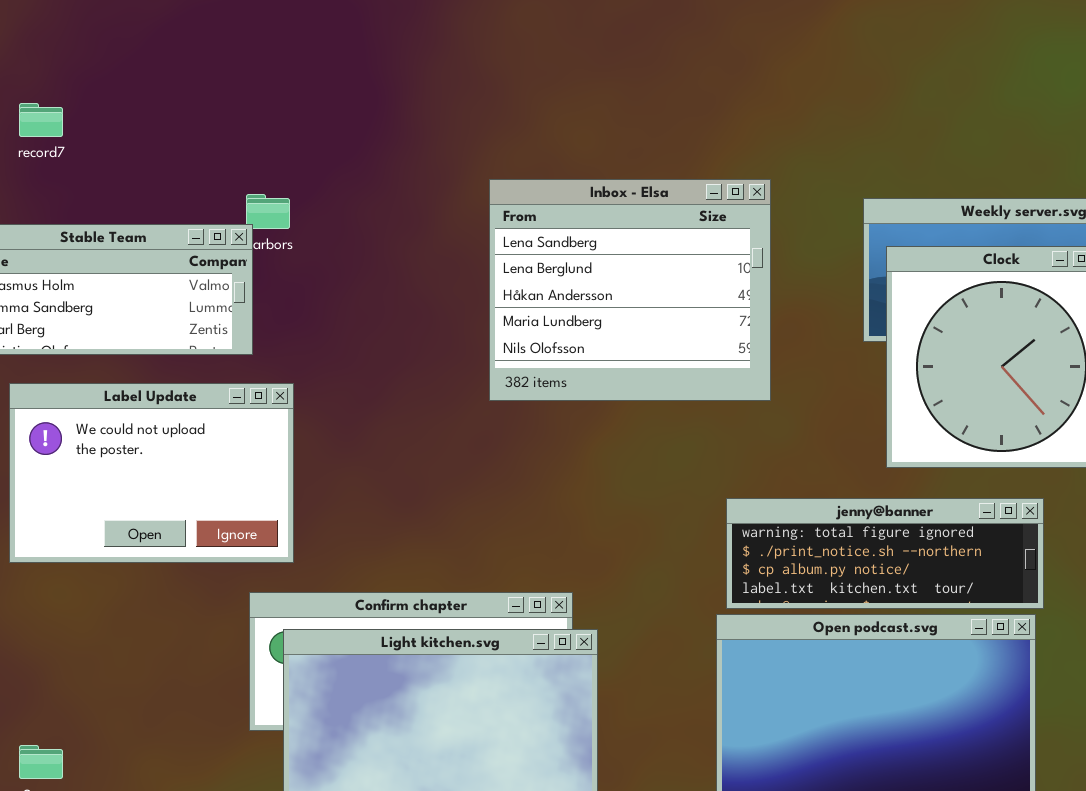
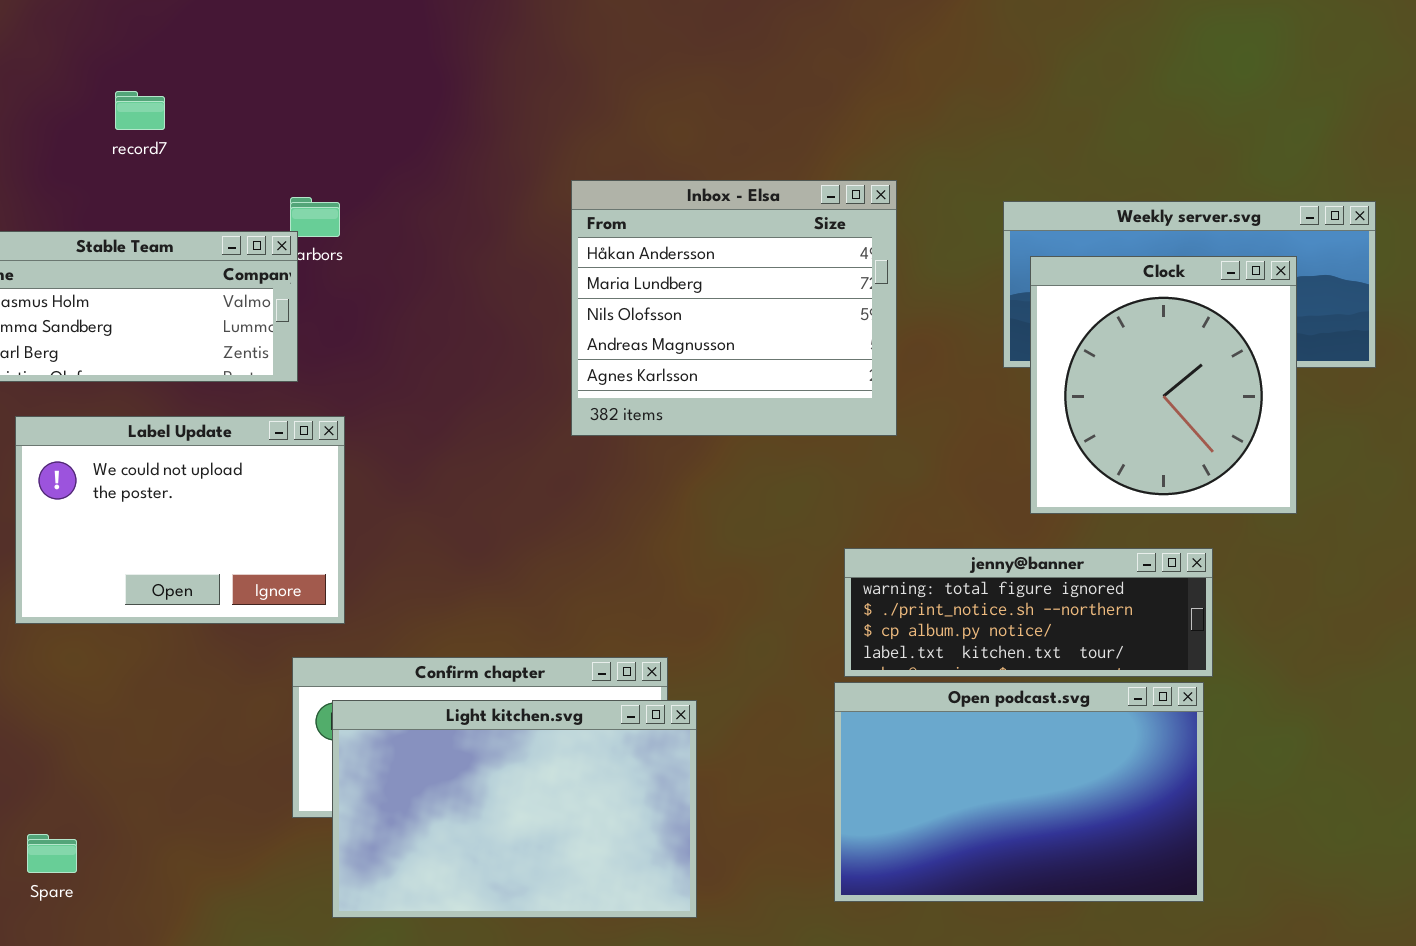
record7: [19,103,63,137] -> [115,91,165,130], moved
Inbox - Elsa: [489,179,771,401] -> [571,180,897,436], scrolled down 2 rows

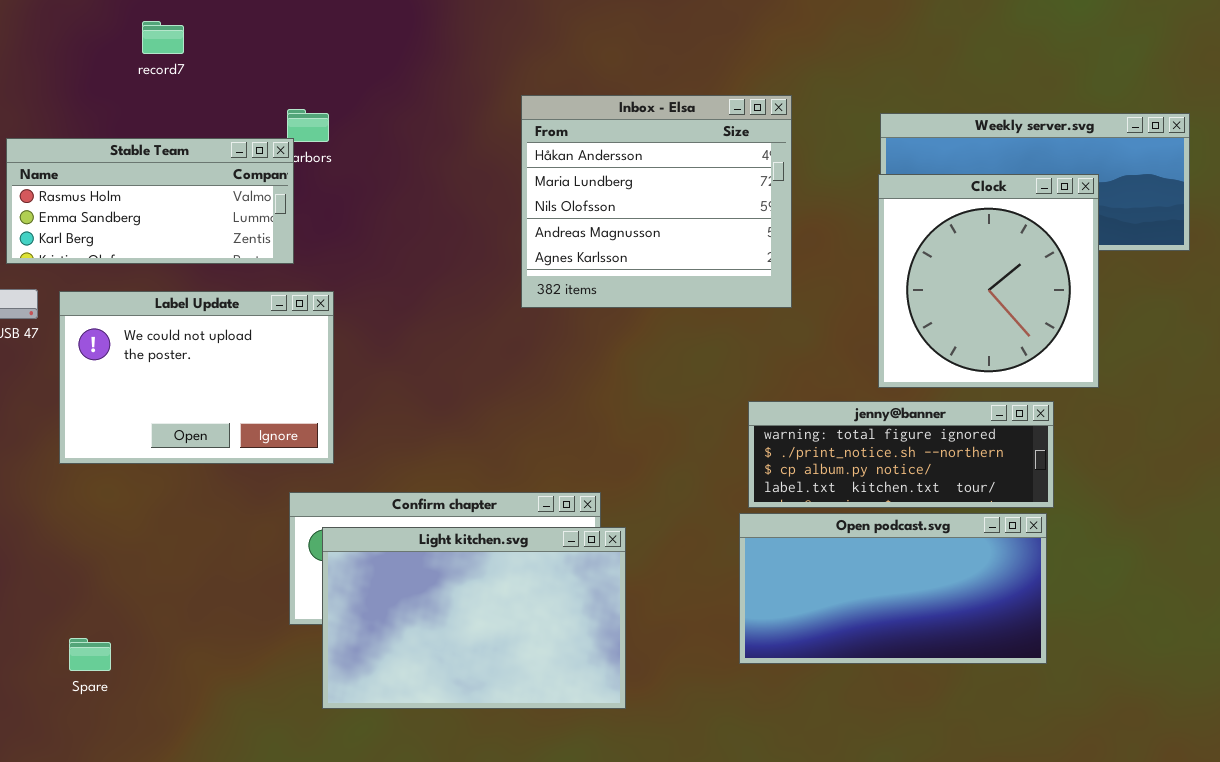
Clock: [1030,256,1297,514] -> [878,174,1099,388], moved
Open podcast.svg: [834,682,1204,902] -> [739,513,1047,664], resized

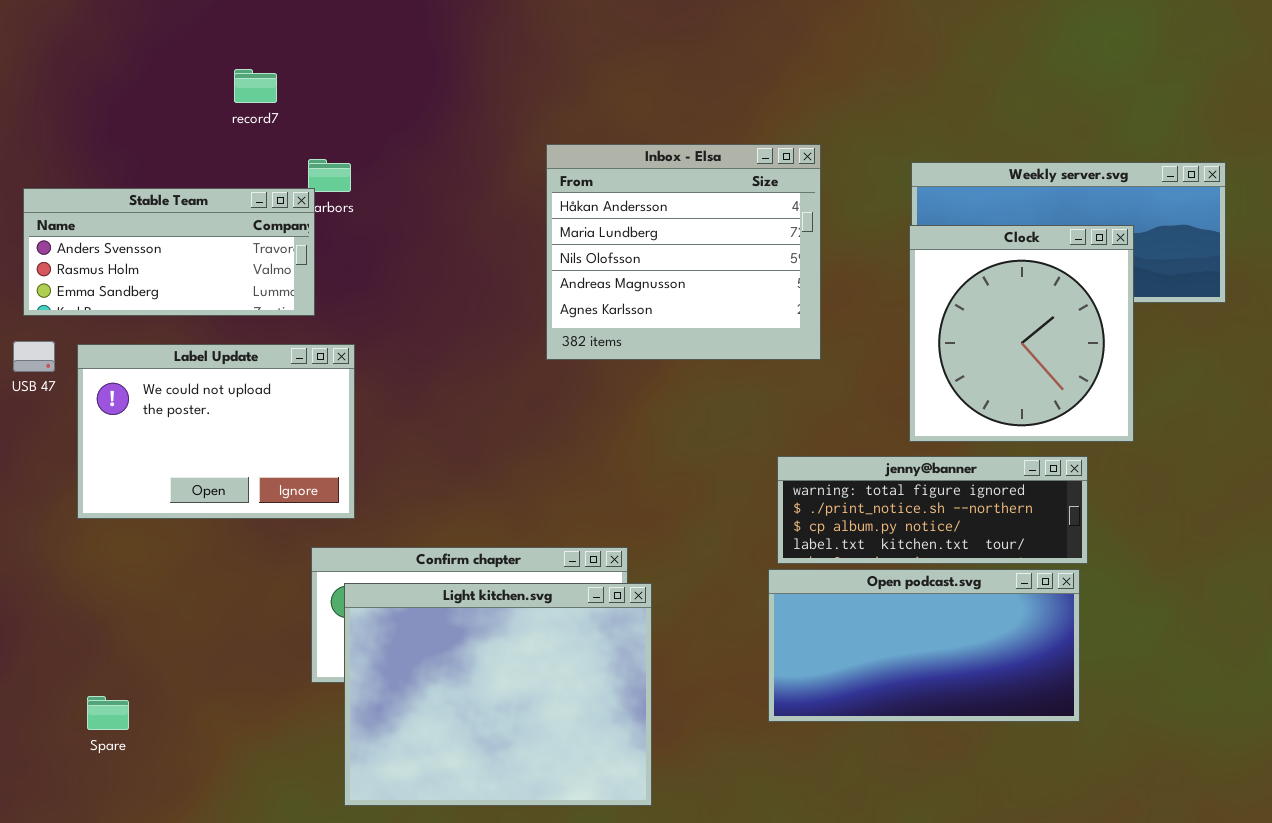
record7: [142,21,184,54] -> [234,69,277,103], moved
Stable Team: [6,138,294,264] -> [23,188,315,316], scrolled up 1 row
Light kitchen.svg: [322,527,626,709] -> [344,583,652,806], resized

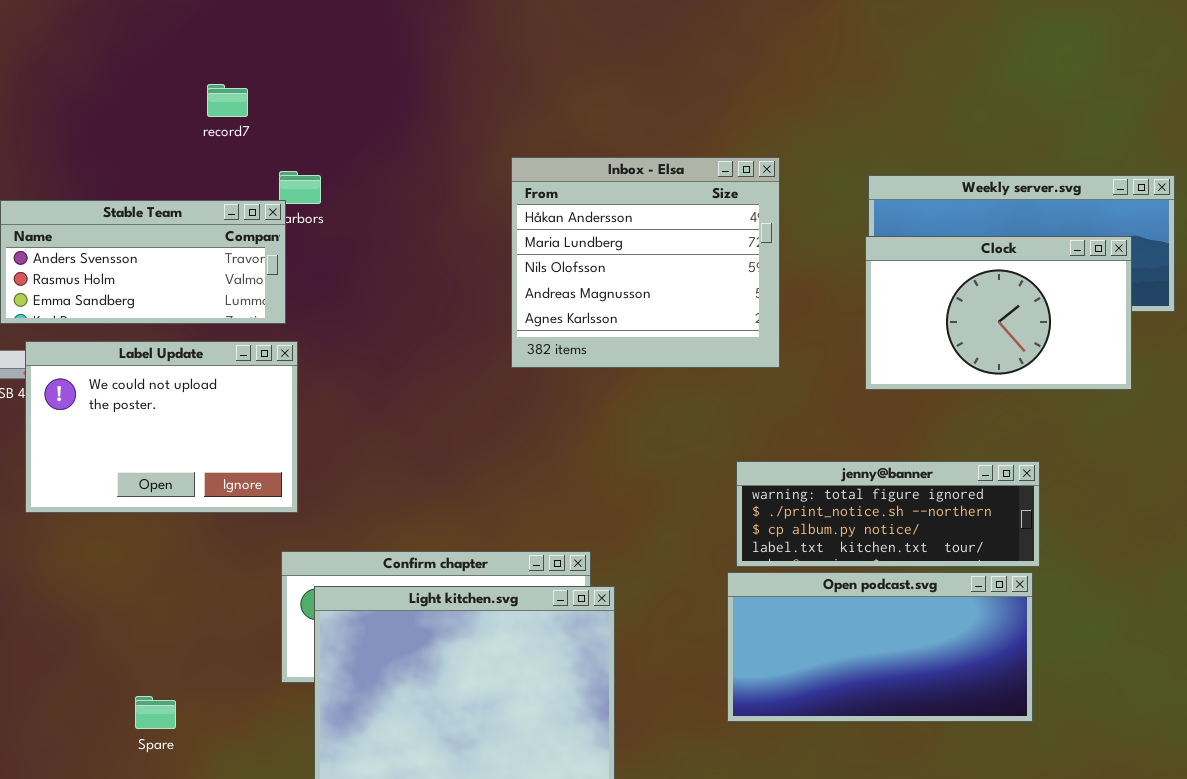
Clock: [909,225,1134,442] -> [865,236,1132,390], resized
Label Update: [77,344,355,519] -> [25,341,298,513], moved
Spare: [87,696,129,730] -> [135,696,176,729], moved

